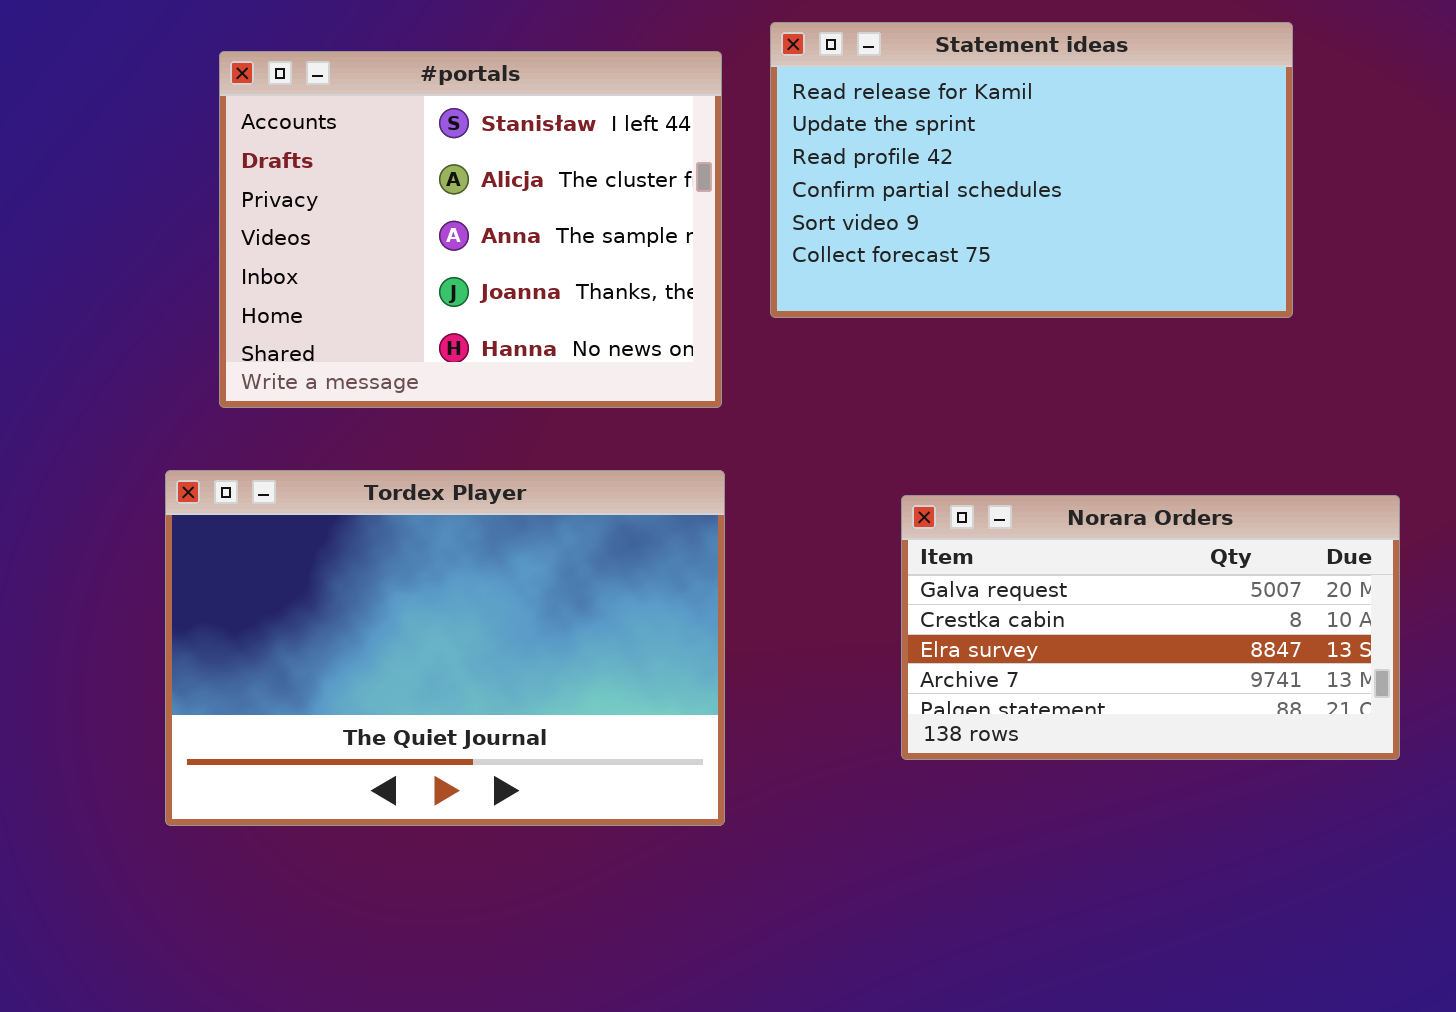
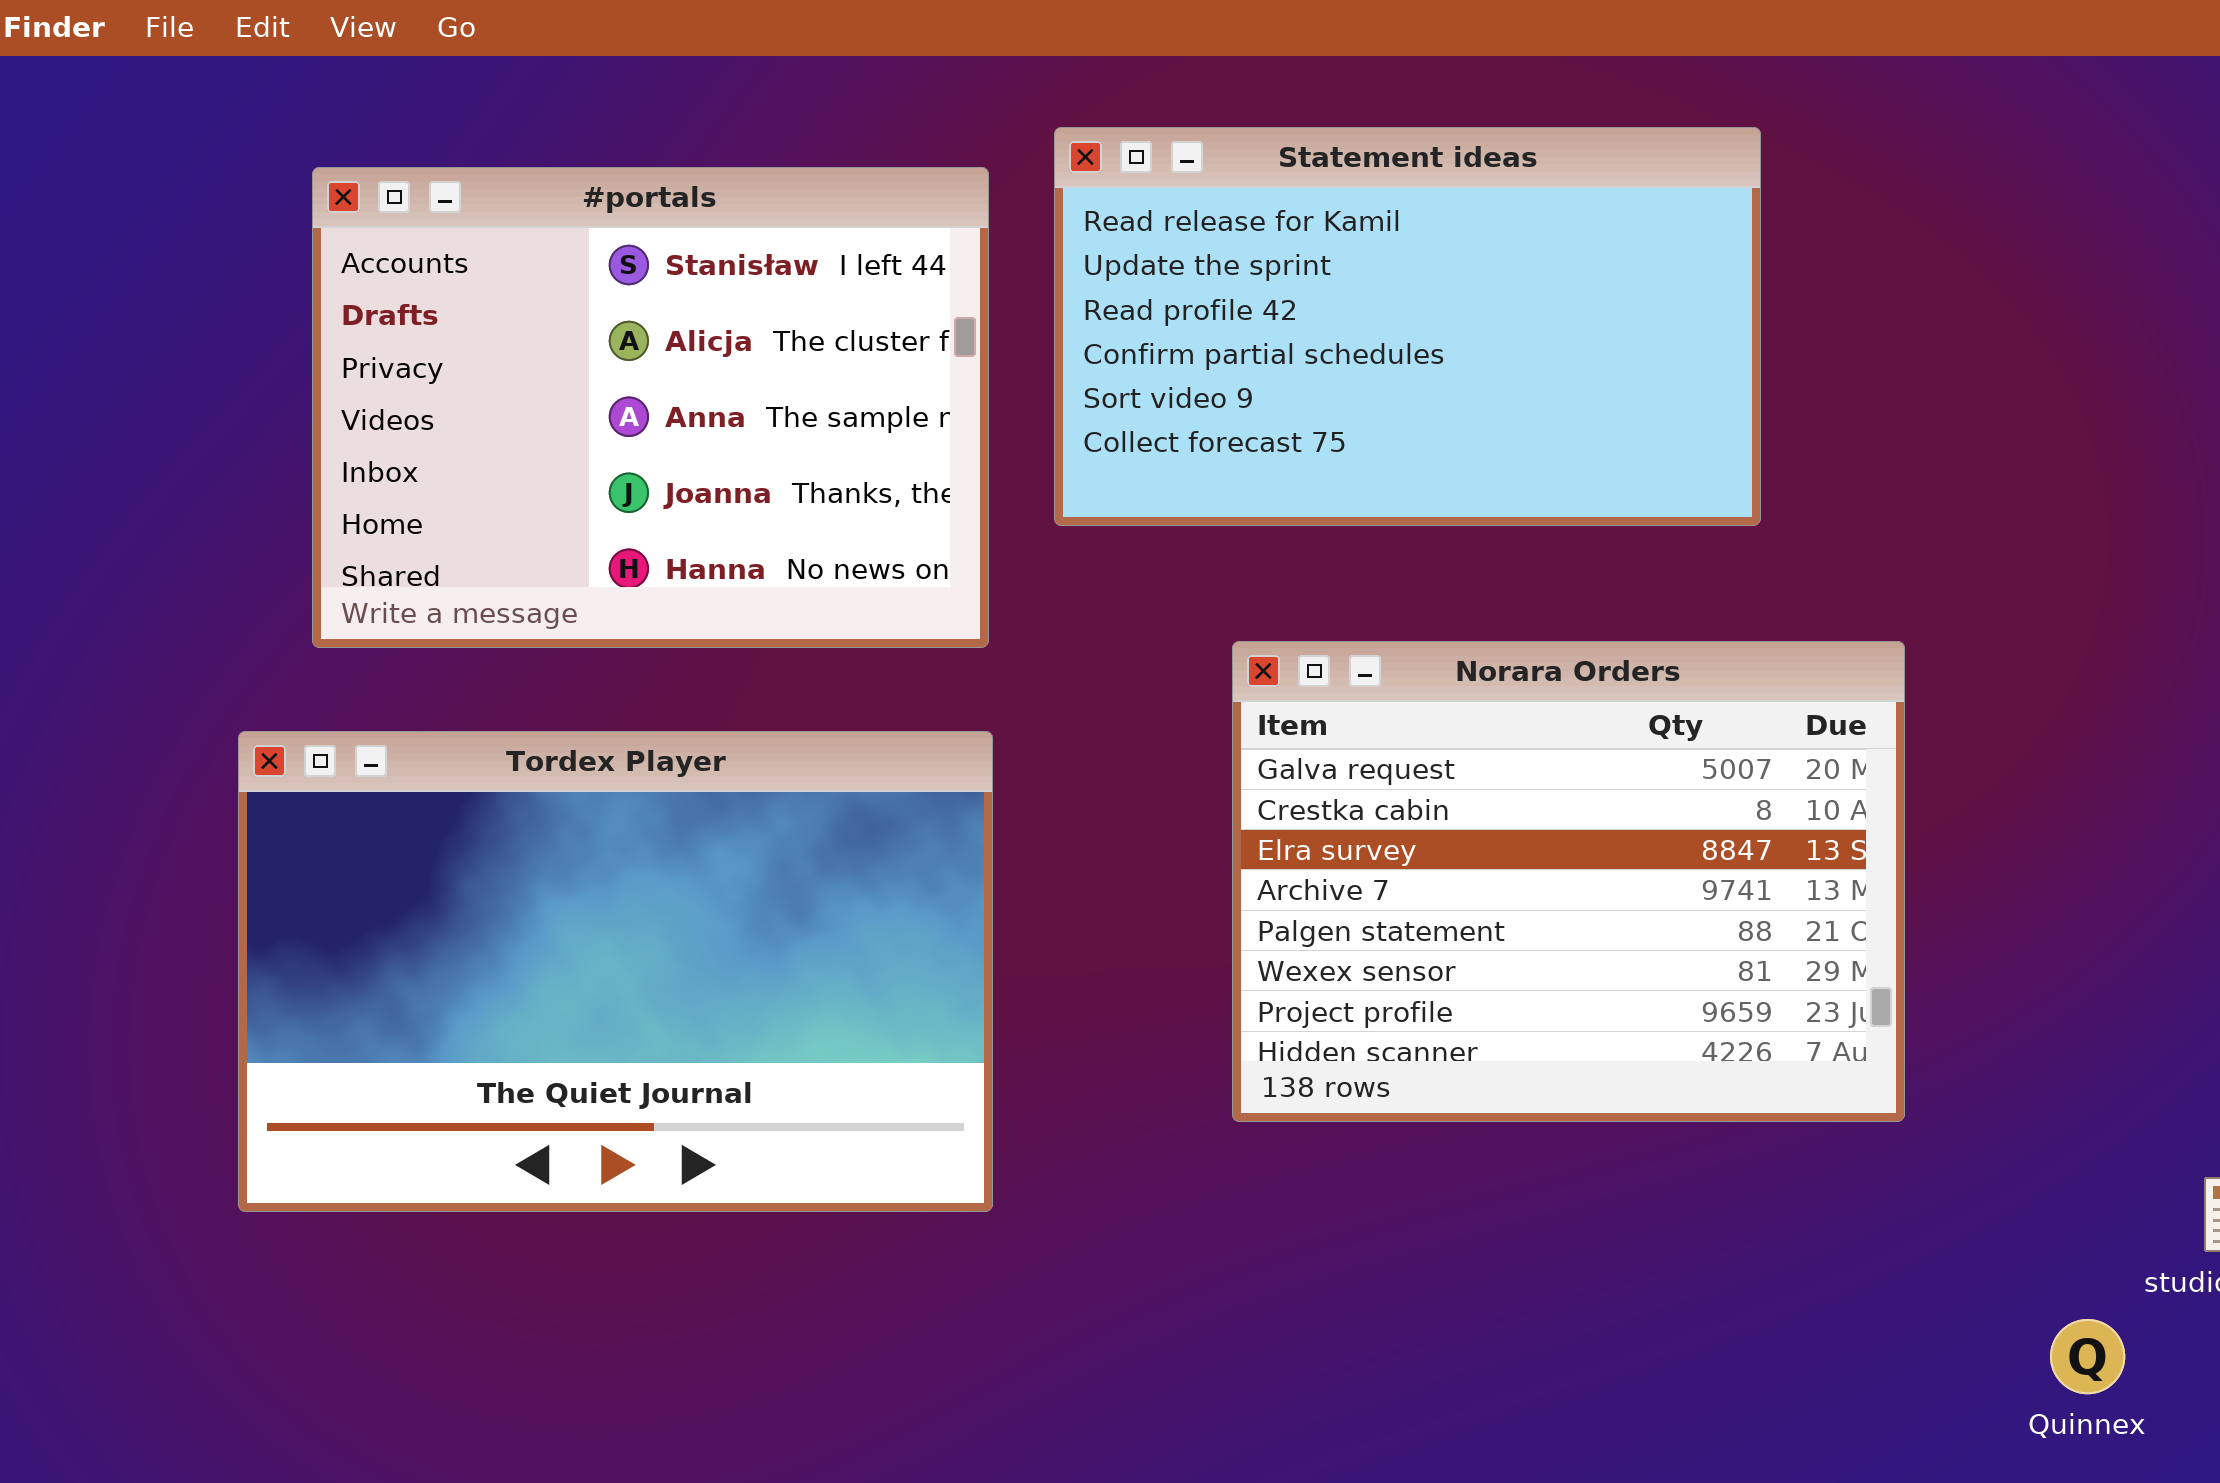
Norara Orders: [901,495,1400,760] -> [1232,641,1905,1122], resized

